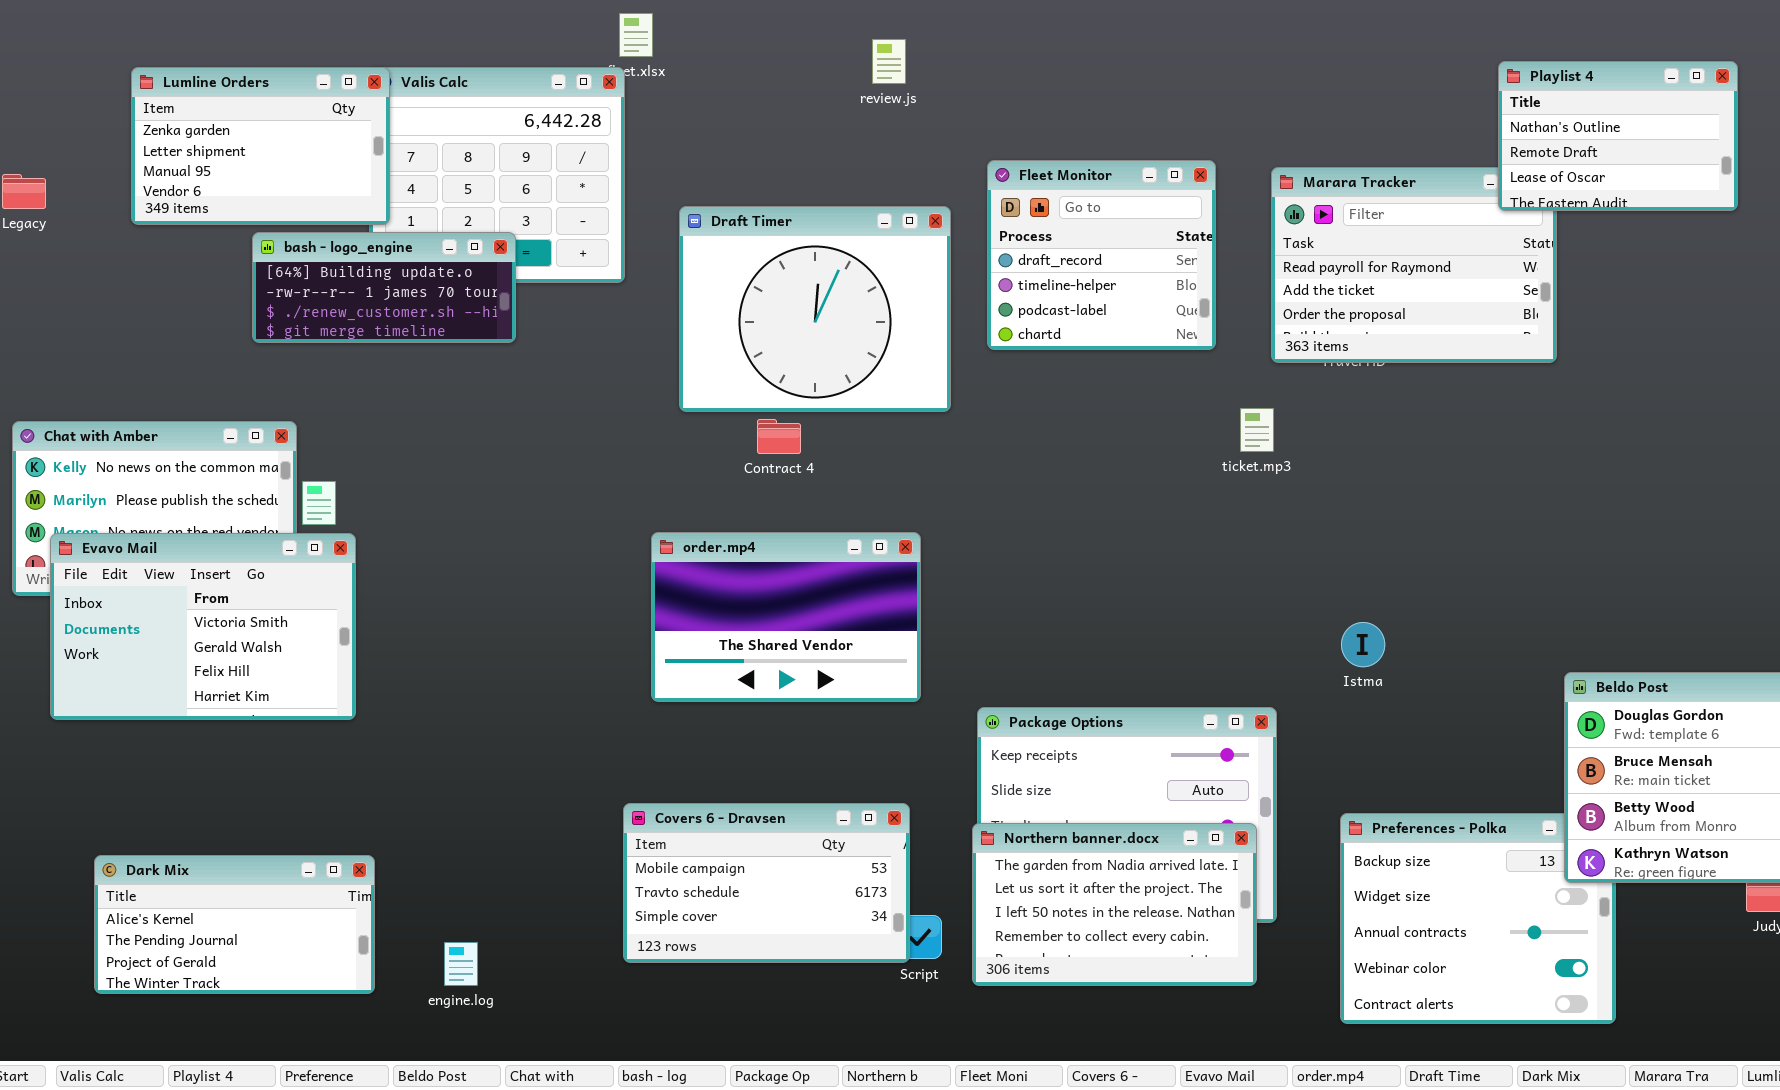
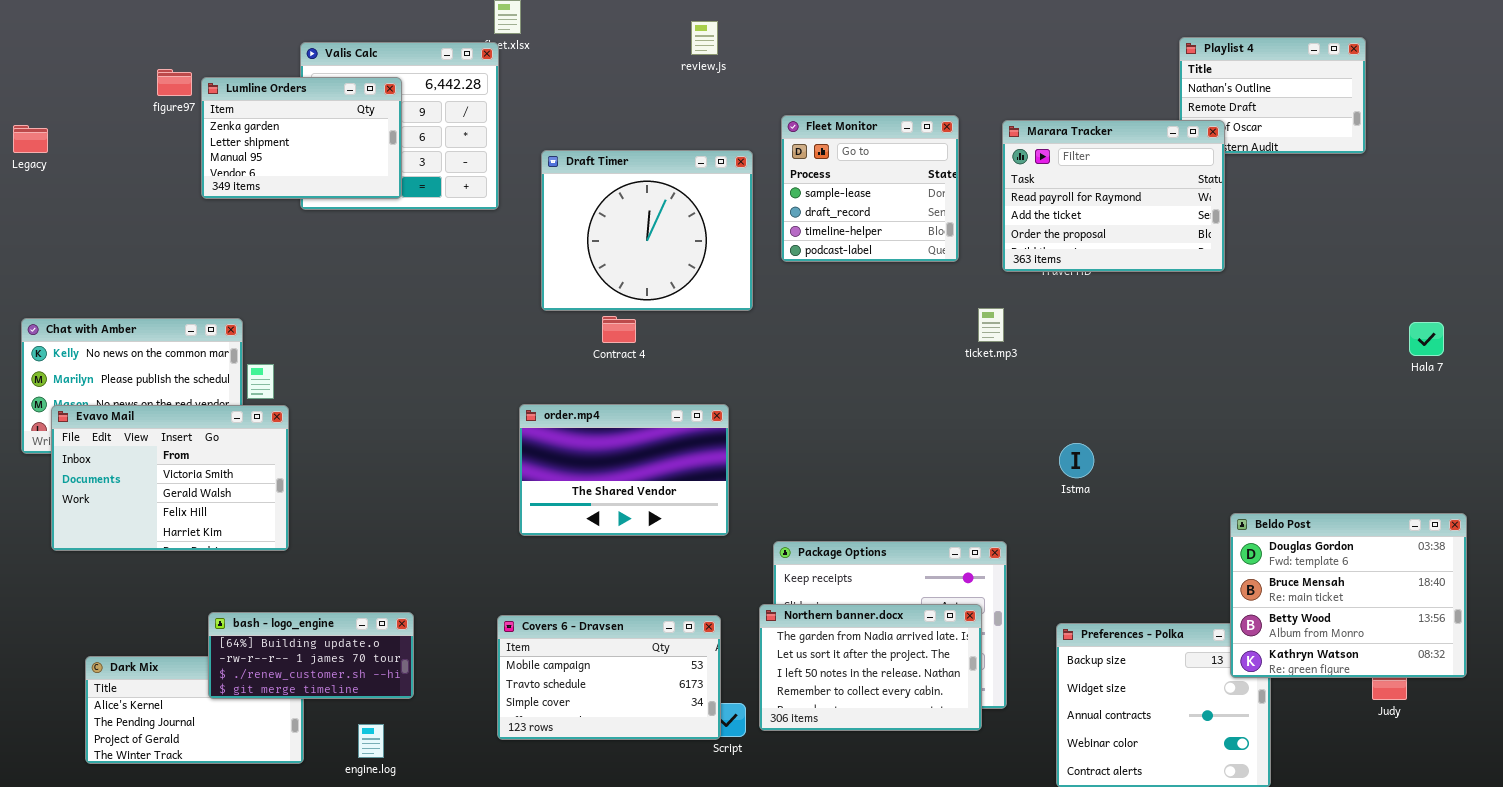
Lumline Orders: [131,67,390,225] -> [201,77,402,199], moved
Fleet Monitor: [987,160,1216,350] -> [781,115,959,262], scrolled up 1 row
Marara Tracker: [1271,167,1557,363] -> [1002,120,1225,272], raised
bash - logo_engine: [252,232,516,343] -> [208,612,414,699], moved
Istma: [1341,622,1385,667] -> [1059,443,1094,478], moved
Northern banner.docx: [972,823,1257,986] -> [759,604,982,731], moved

